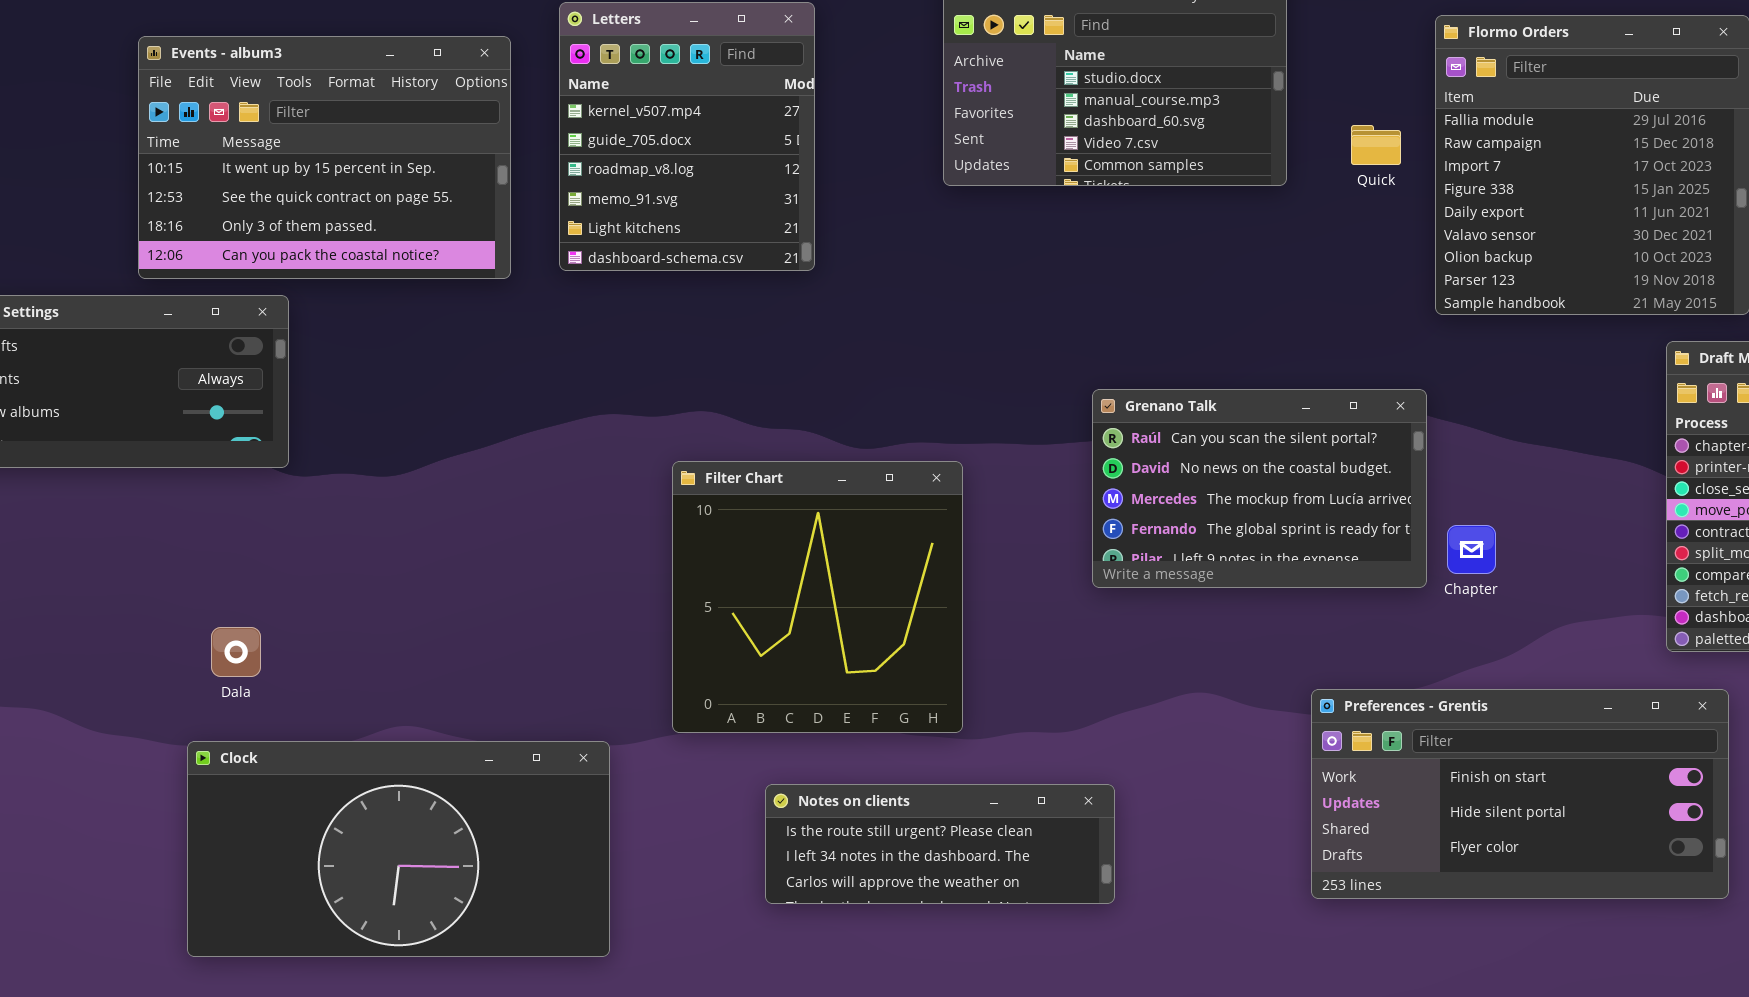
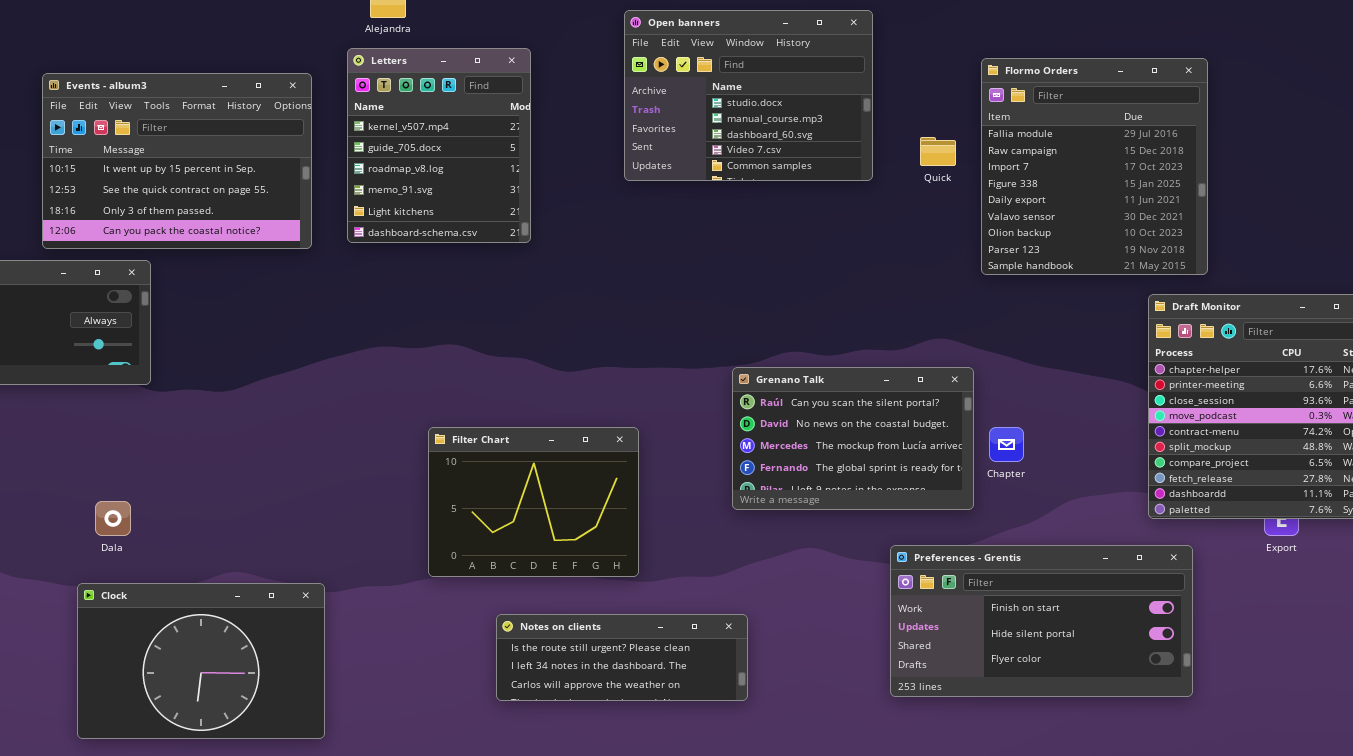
Grenano Talk: [1092,389,1427,588] -> [732,367,974,510], moved
Filter Chart: [672,461,963,733] -> [428,427,639,577], resized
Clock: [187,741,610,957] -> [77,583,325,739], resized

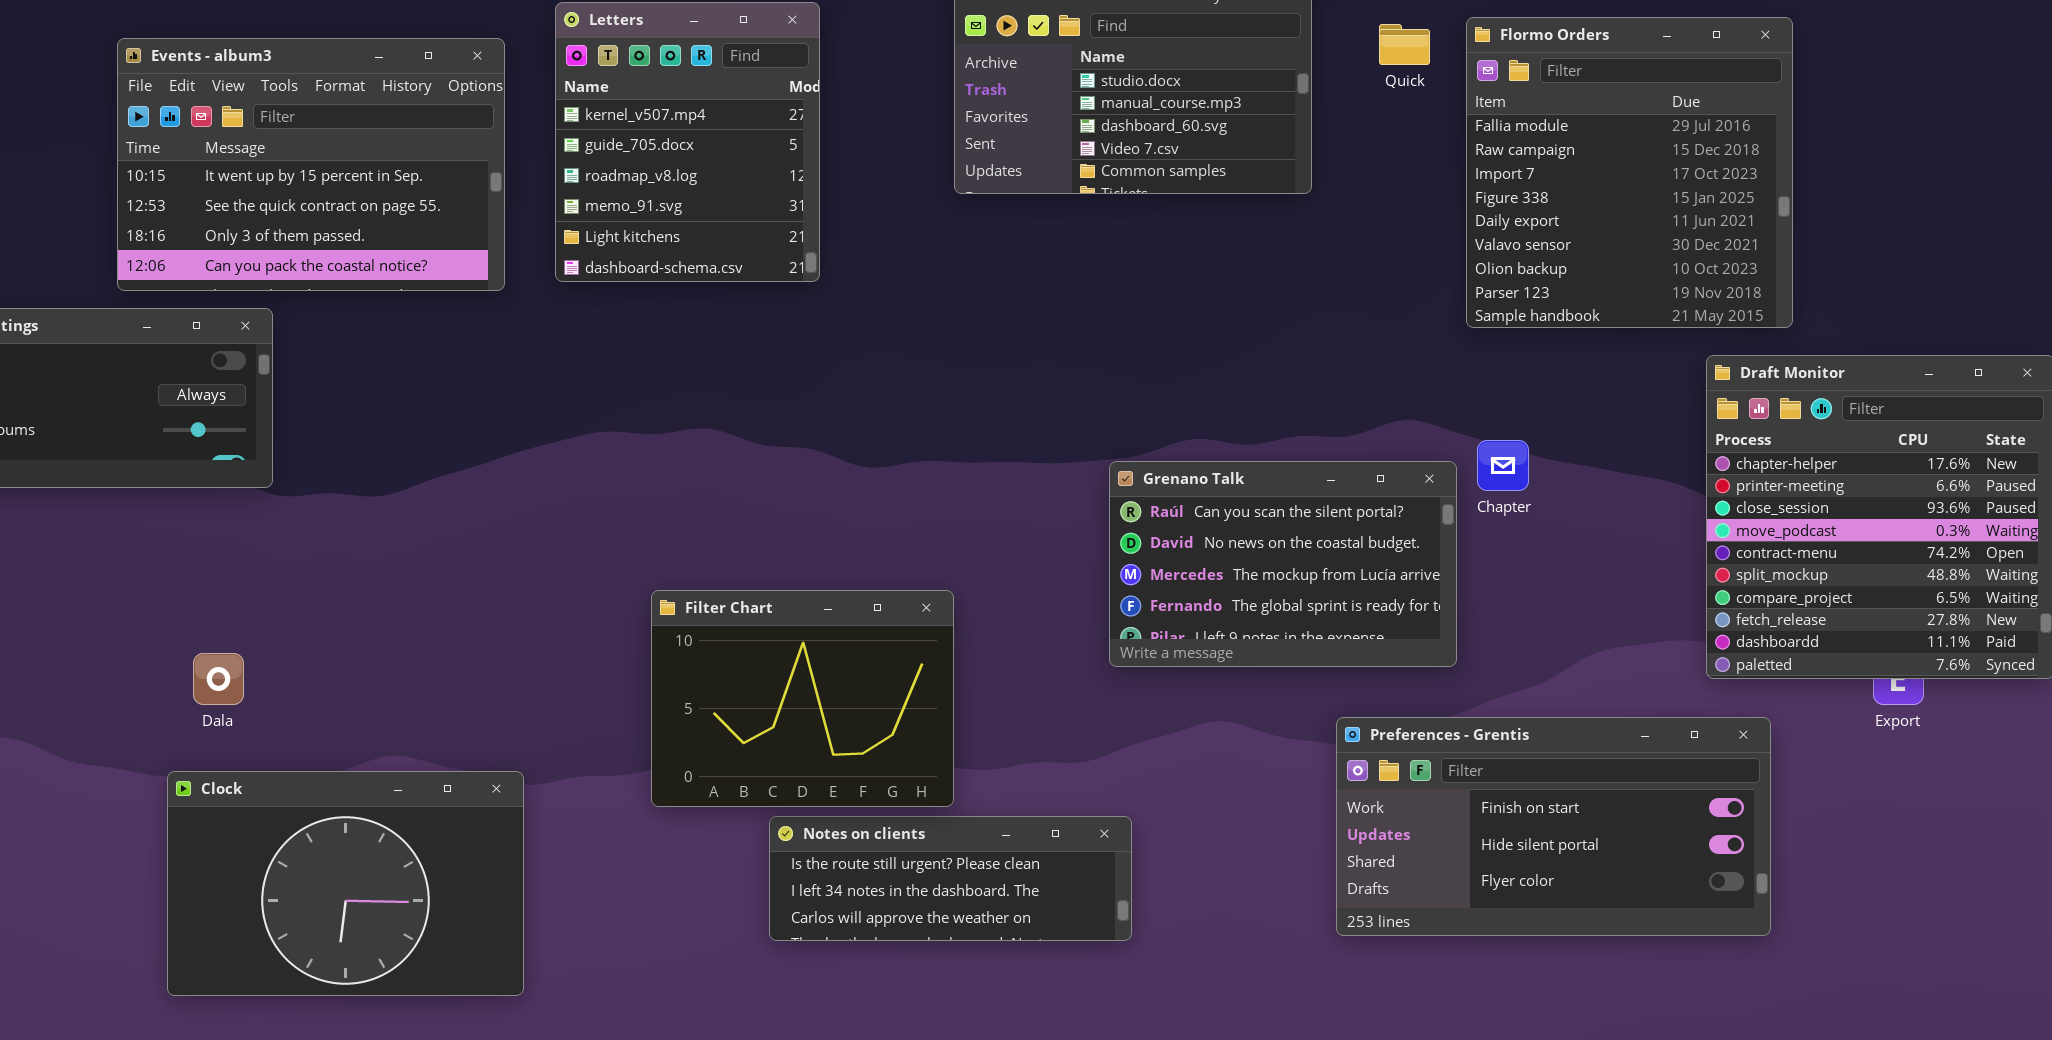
Quick: [920,137,956,166] -> [1379,24,1430,65], moved
Filter Chart: [428,427,639,577] -> [651,590,954,807], moved
Chapter: [989,427,1024,462] -> [1477,440,1529,491], moved

